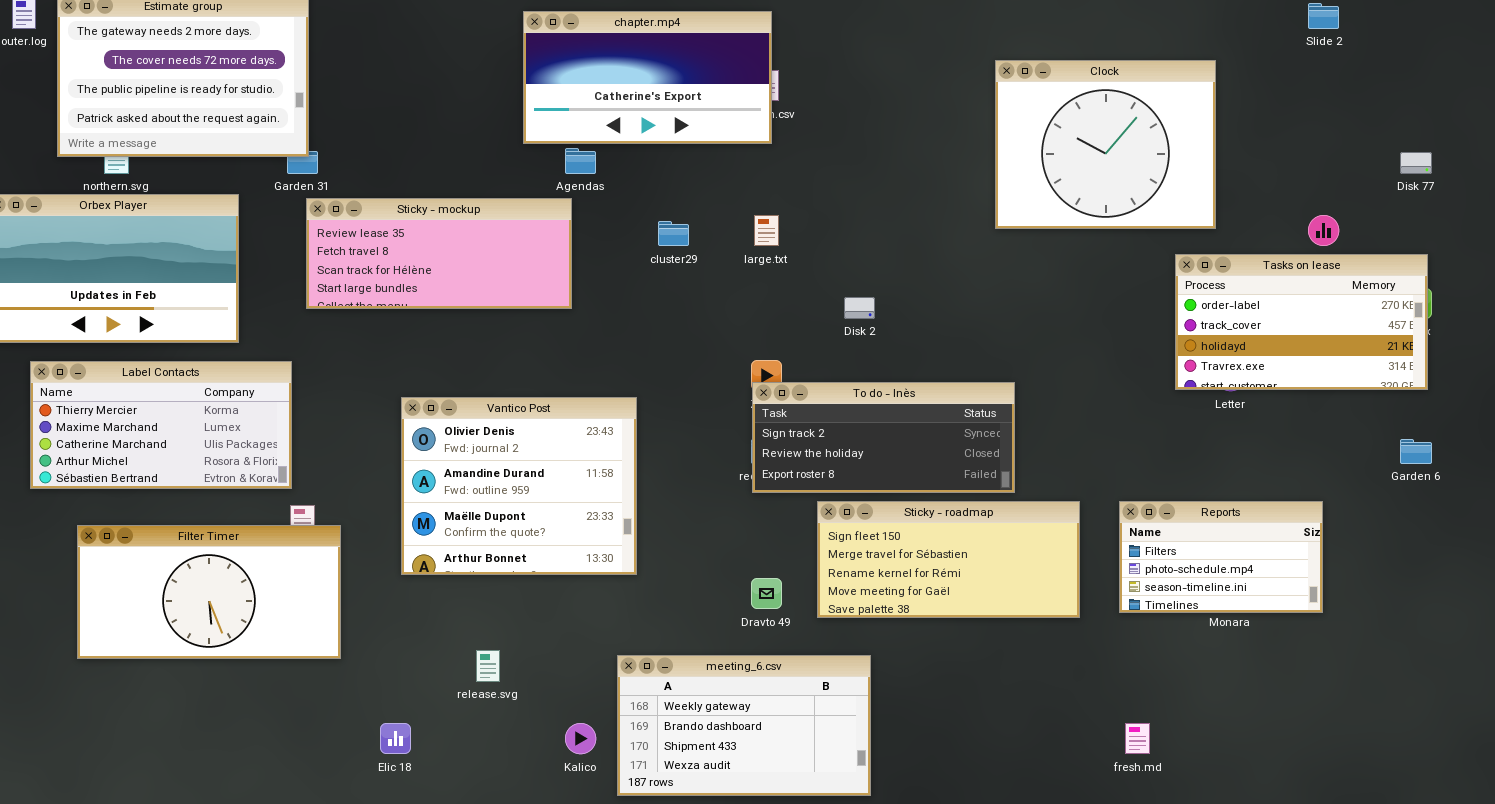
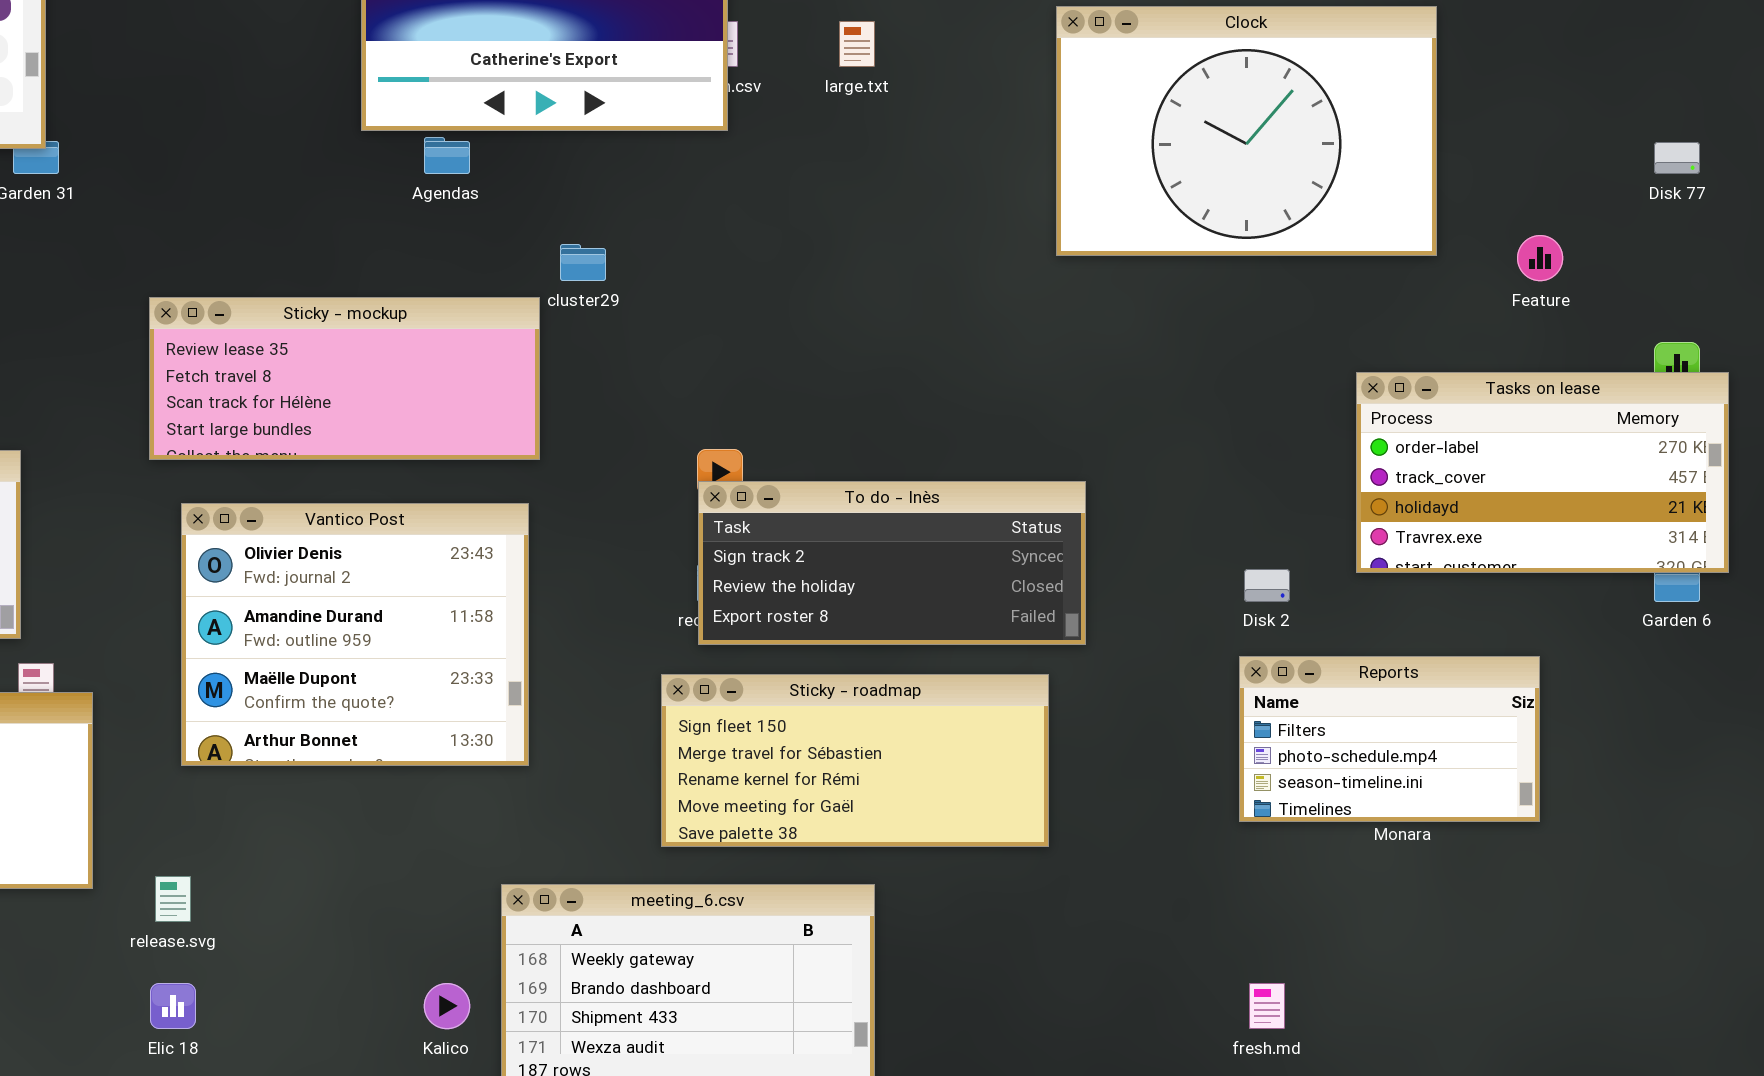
Clock: [995,60,1216,229] -> [1056,6,1437,256], resized
Sticky - mockup: [306,198,572,309] -> [149,297,540,460], moved
large.txt: [754,215,779,246] -> [839,21,875,67], moved
Tasks on lease: [1175,254,1428,390] -> [1356,372,1729,573], moved
Disk 2: [844,297,875,319] -> [1244,569,1290,602], moved
Sticky - roadmap: [817,501,1080,618] -> [661,674,1049,847], moved
release.svg: [476,650,500,682] -> [155,876,191,922], moved

